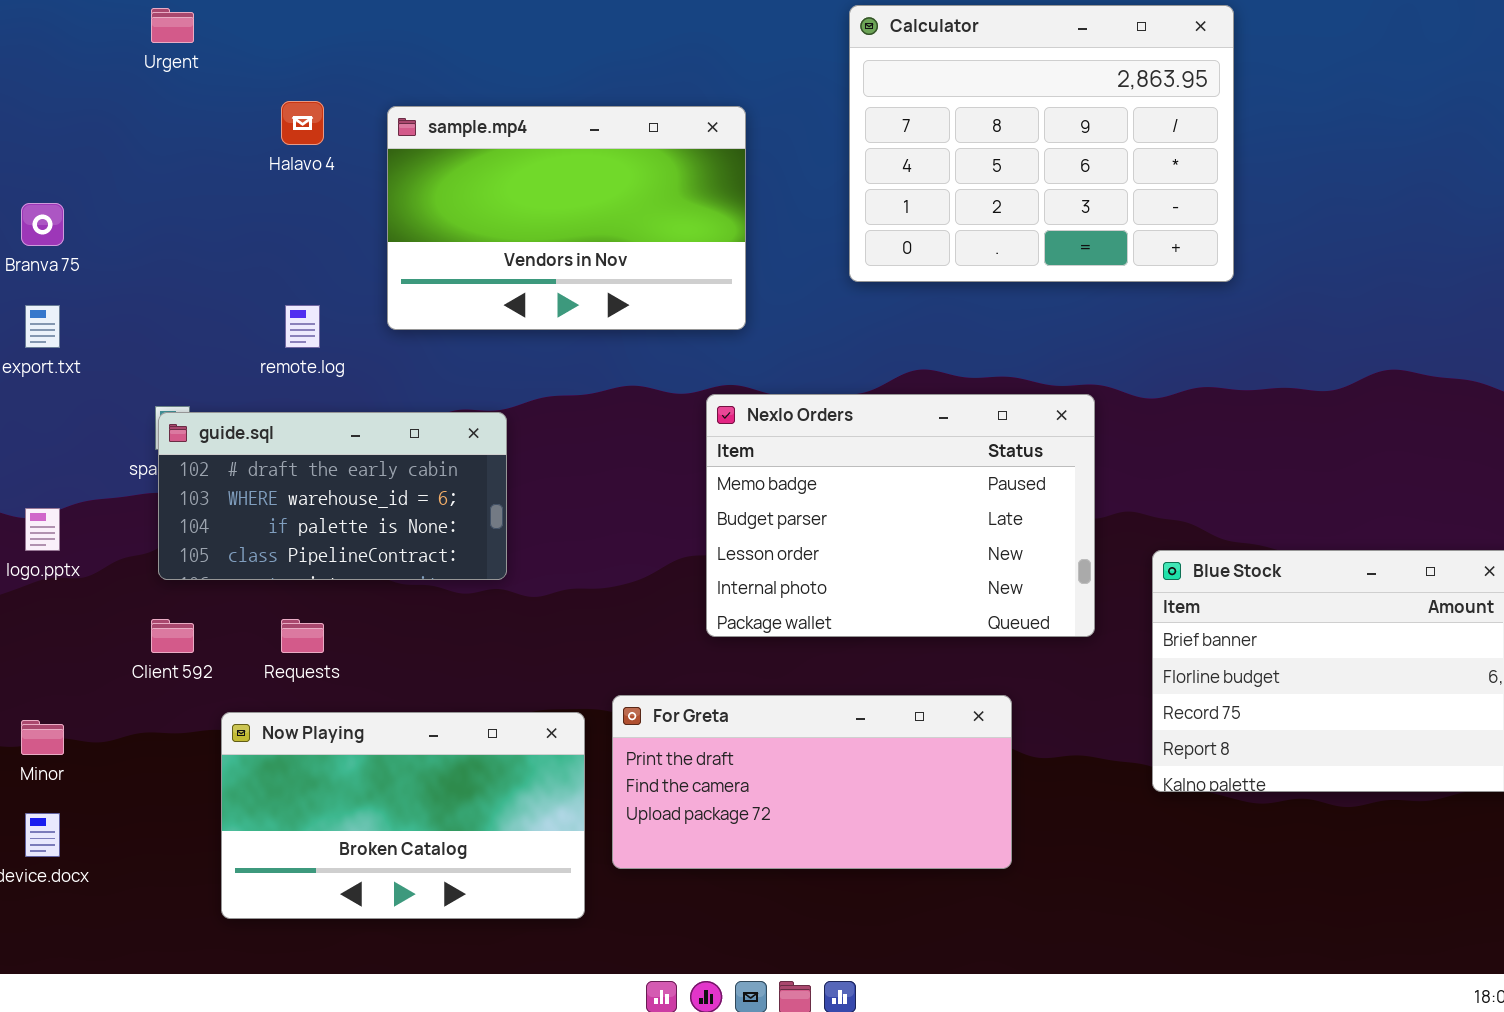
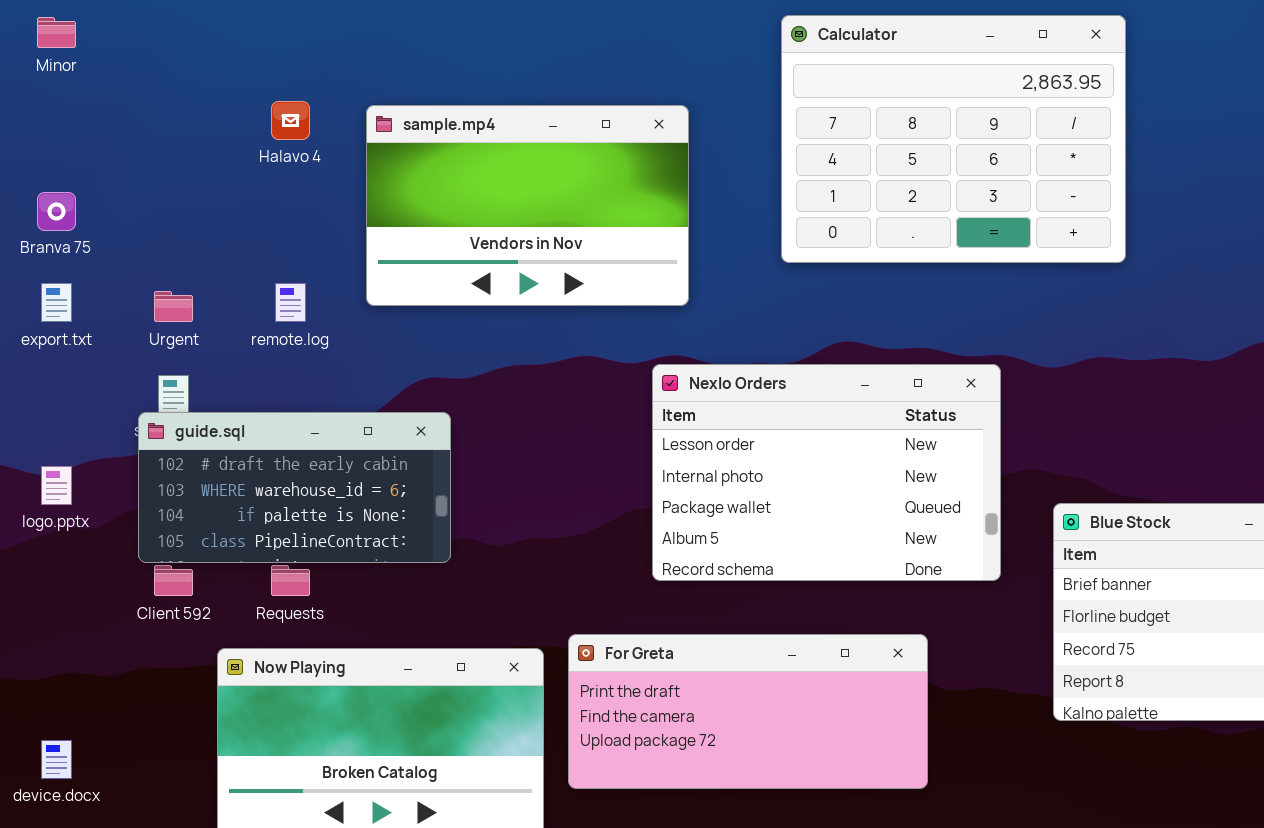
Urgent: [151,8,194,43] -> [154,291,193,322], moved
Nexlo Orders: [706,394,1095,637] -> [652,364,1001,581], scrolled down 2 rows
guide.sql: [158,412,507,580] -> [138,412,451,563], moved
Minor: [21,720,64,755] -> [37,17,76,48], moved

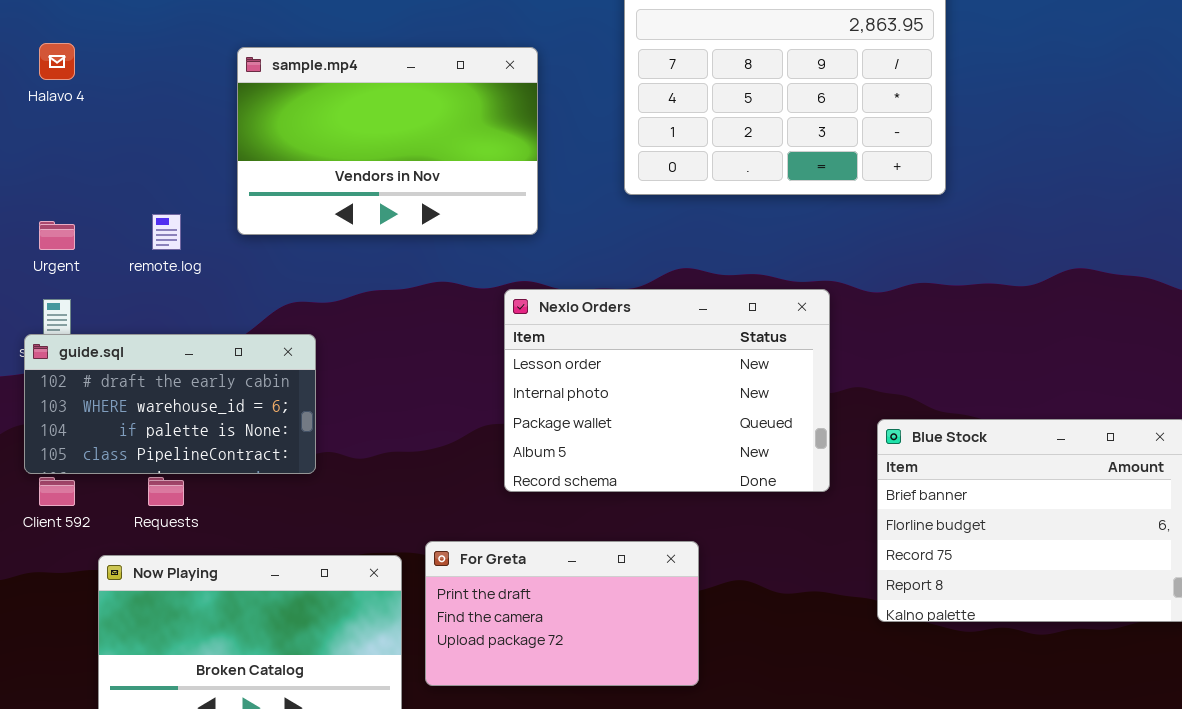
Halavo 4: [271,101,310,140] -> [39,43,75,80], moved
For Greta: [568,634,928,789] -> [425,541,699,686], resized

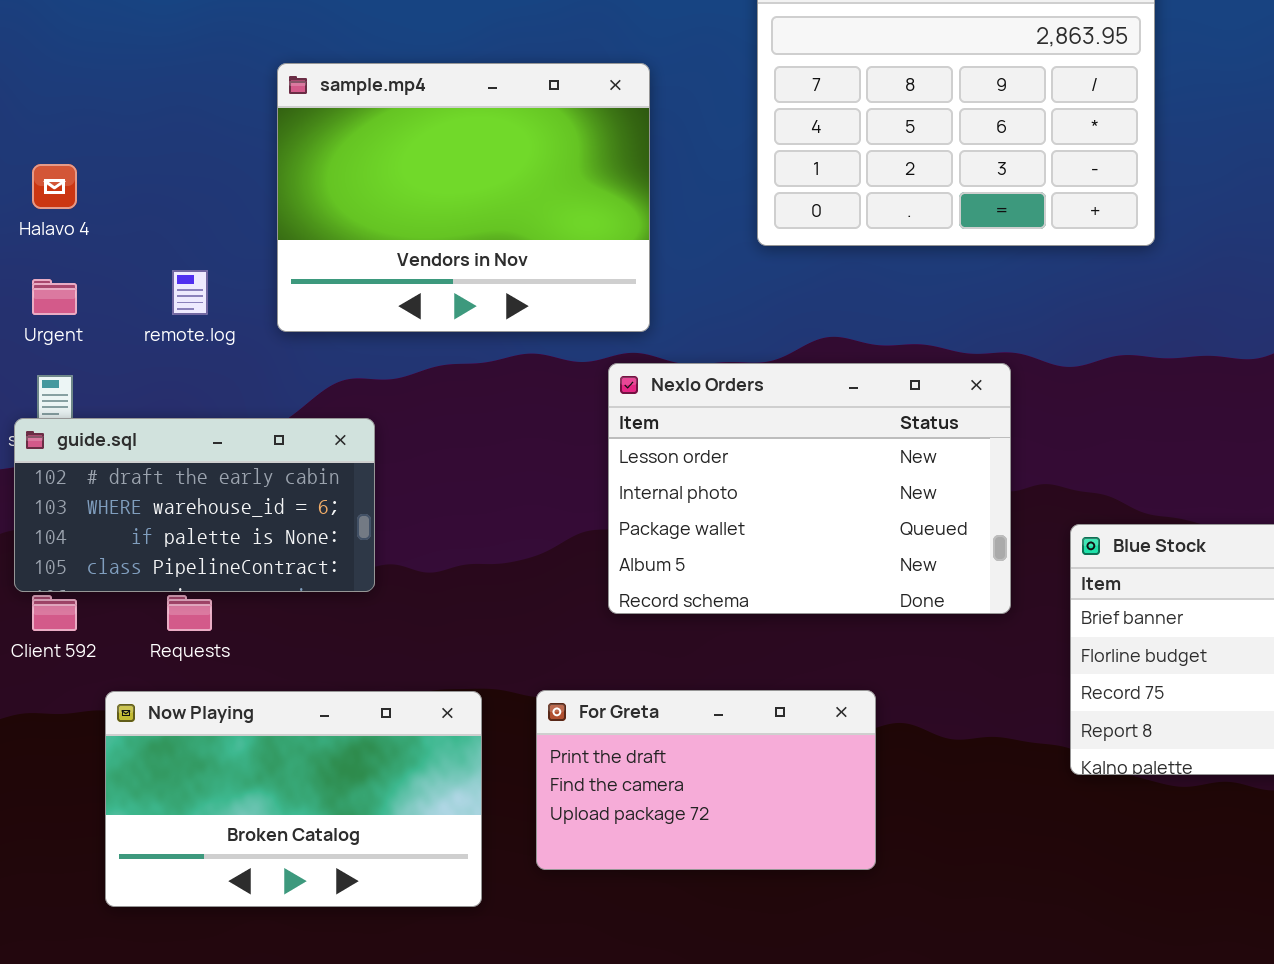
Halavo 4: [39,43,75,80] -> [32,164,77,209], moved
sample.mp4: [237,47,538,235] -> [277,63,650,332], resized
For Greta: [425,541,699,686] -> [536,690,876,870], moved

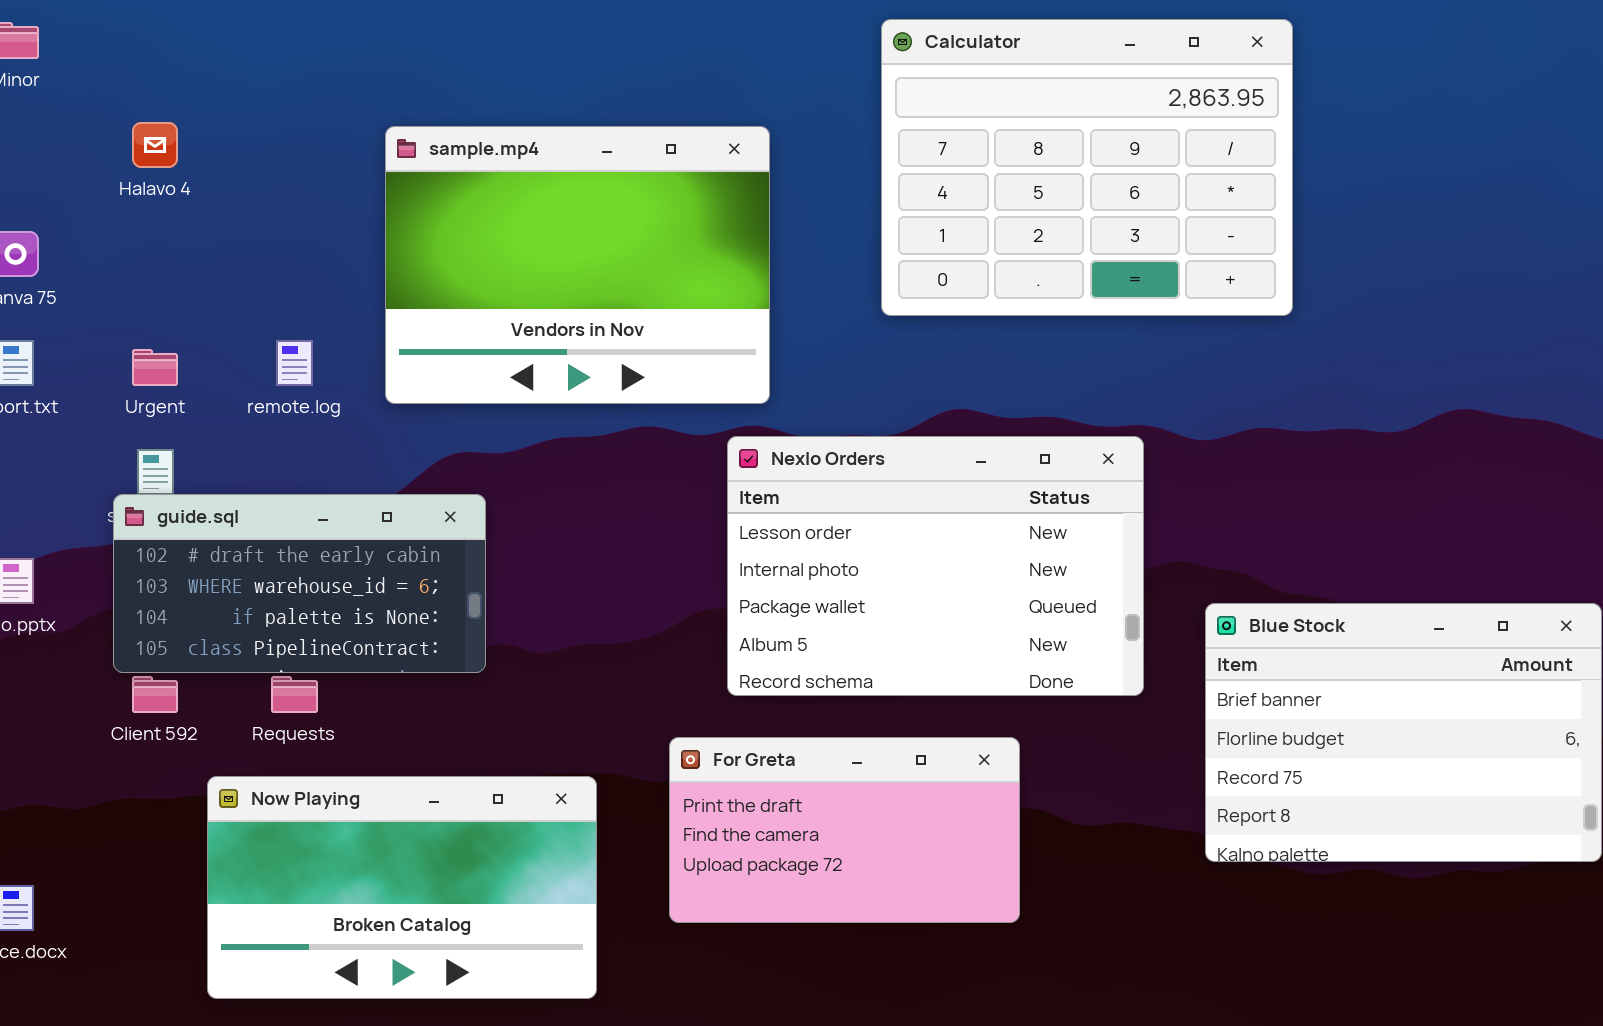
Halavo 4: [32,164,77,209] -> [132,122,178,168], moved
For Greta: [536,690,876,870] -> [669,737,1020,923], moved

